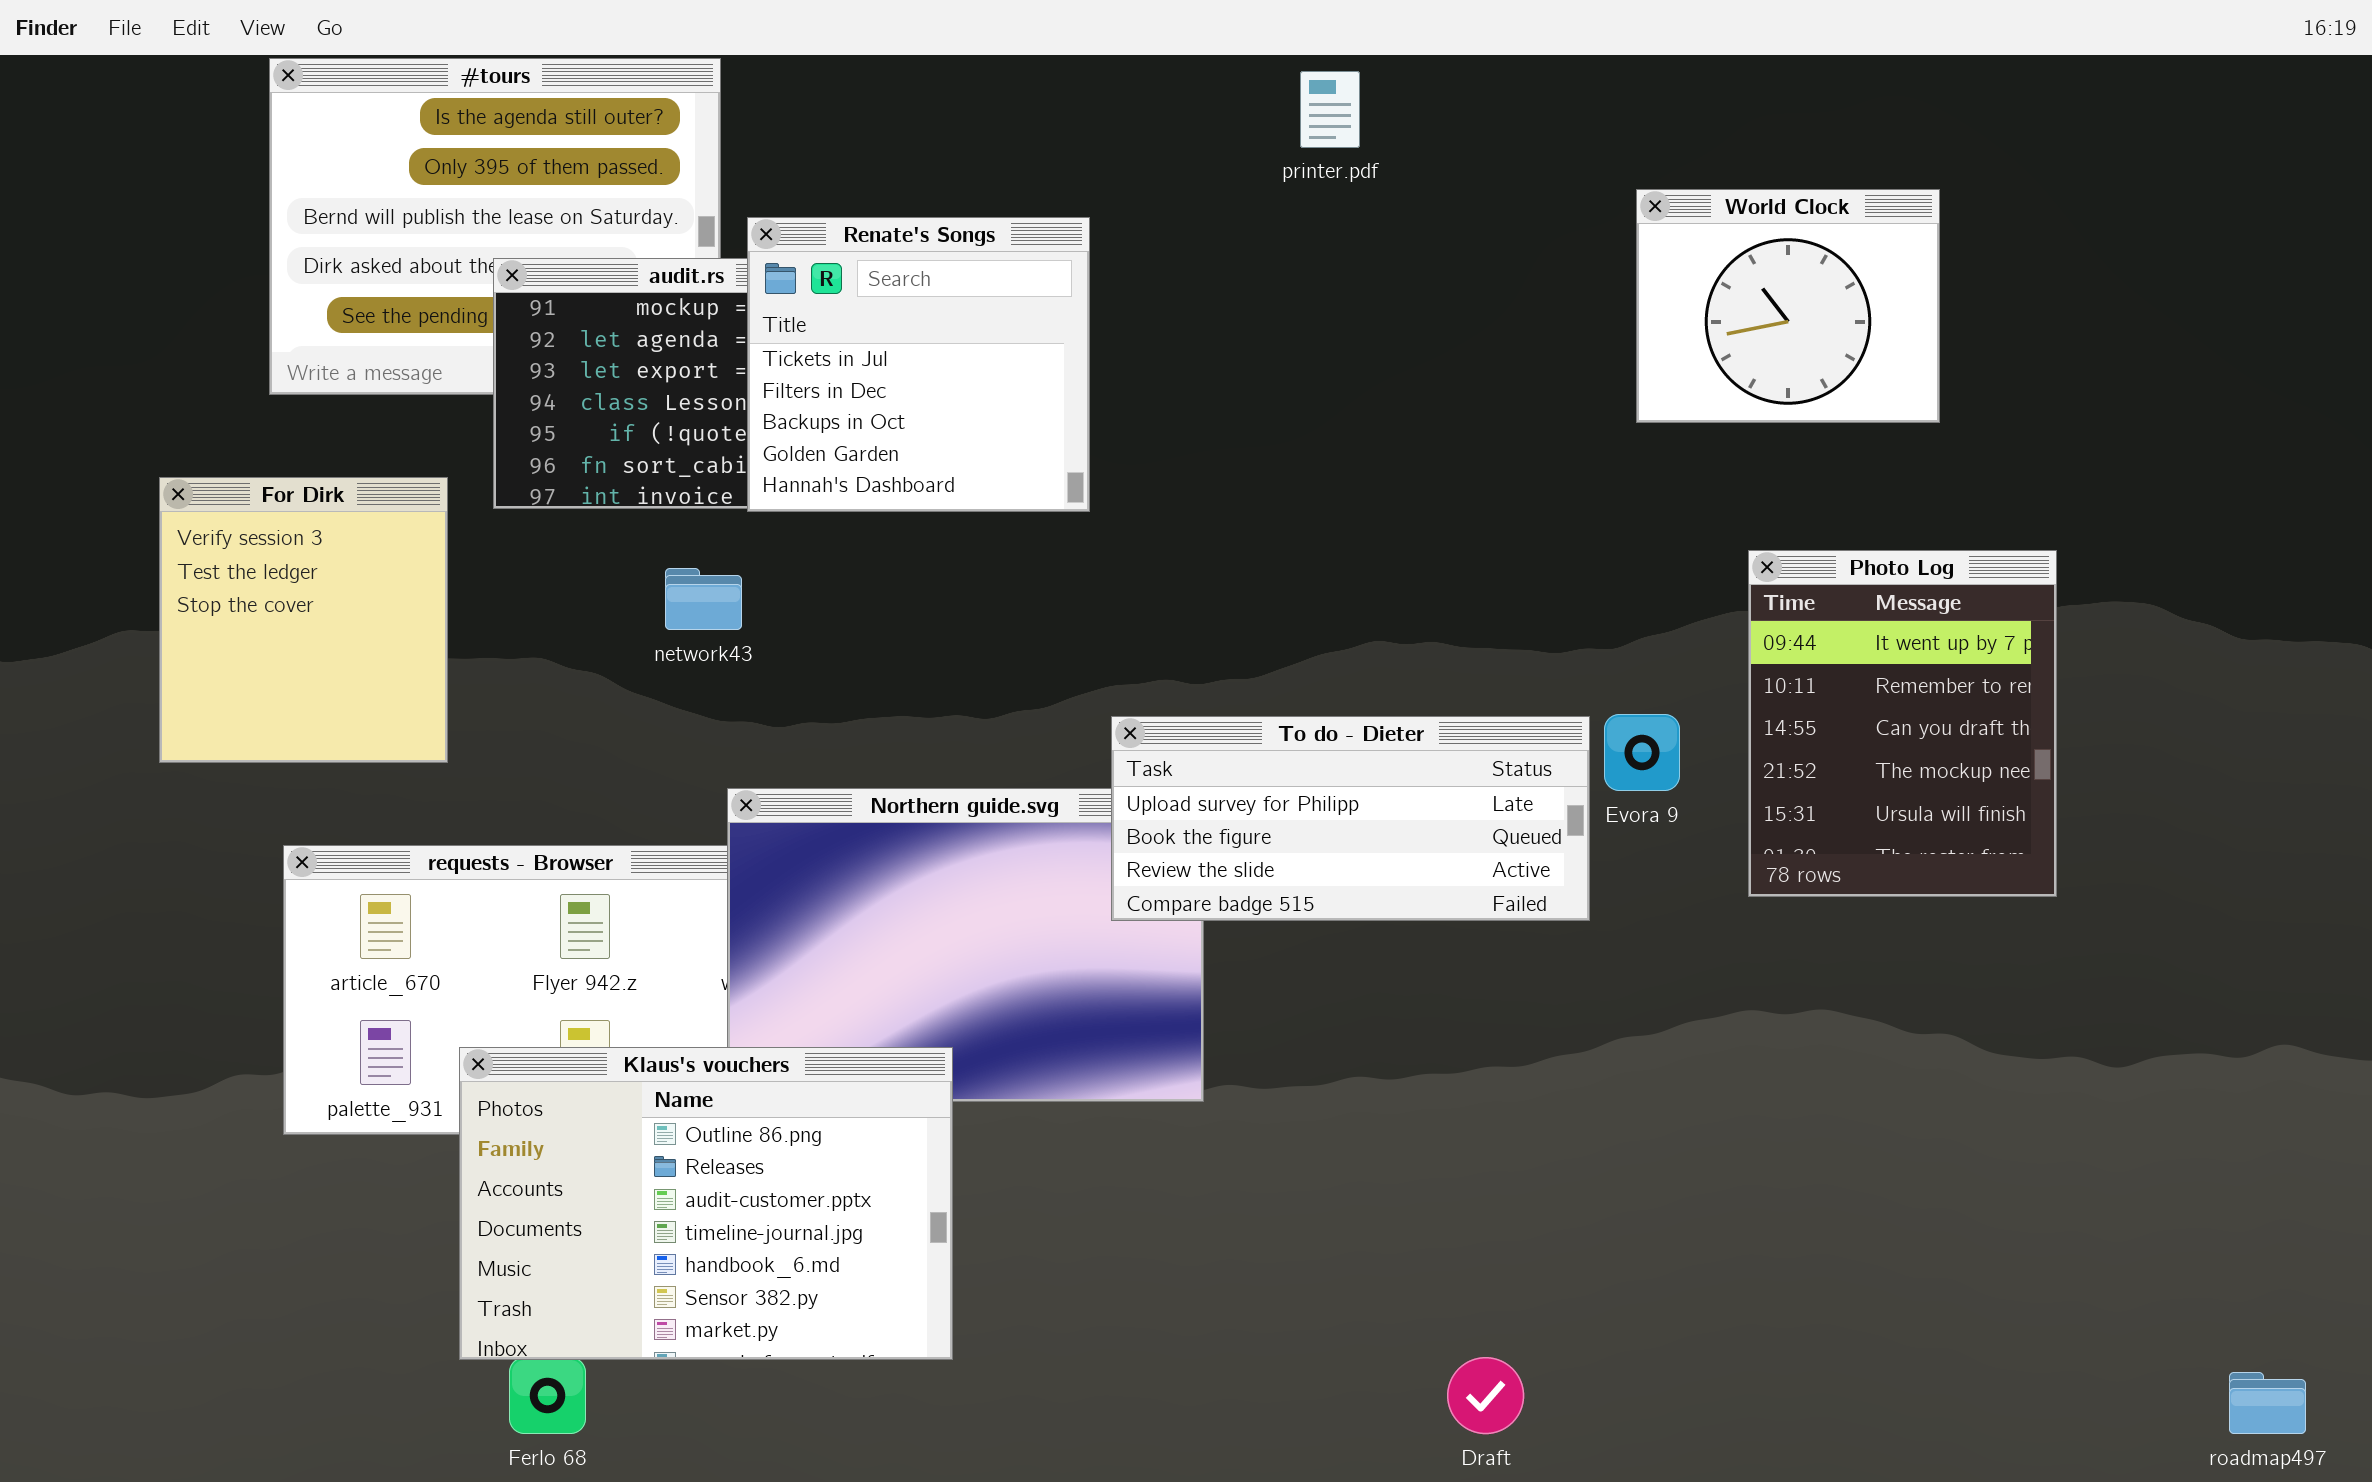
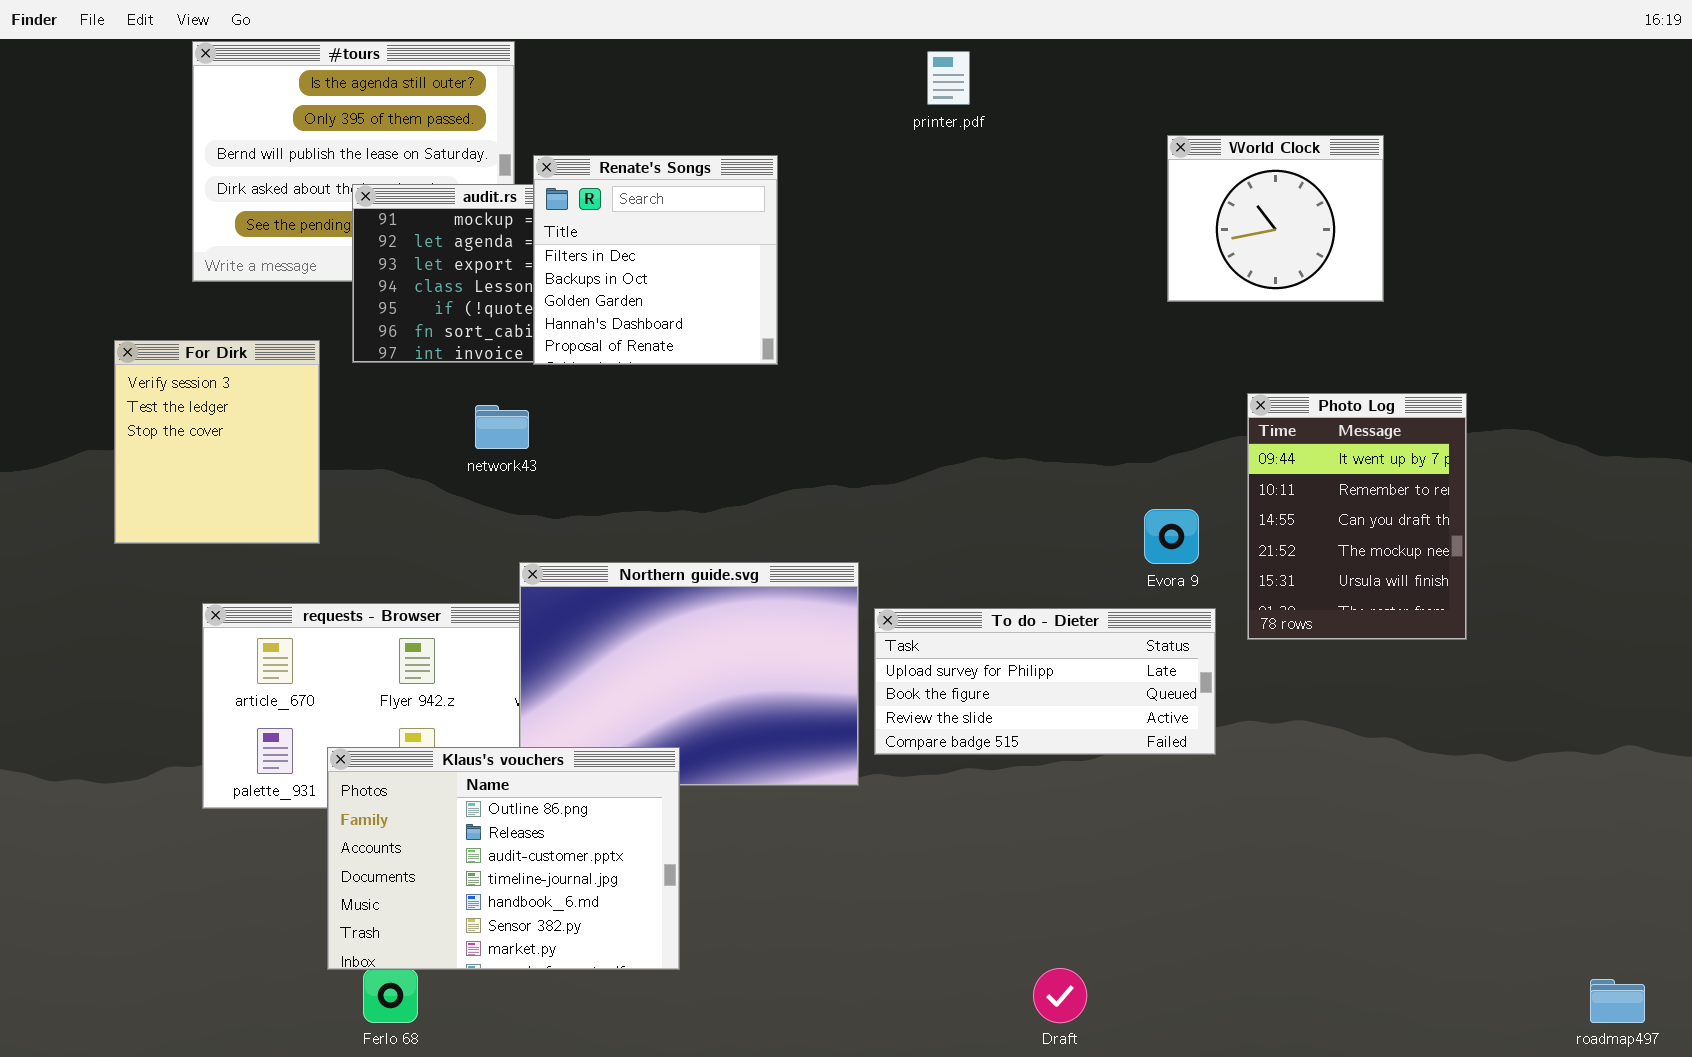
Renate's Songs: [747,217,1090,512] -> [533,155,778,365], scrolled down 1 row
To do - Dieter: [1111,716,1590,921] -> [874,608,1216,755], moved

